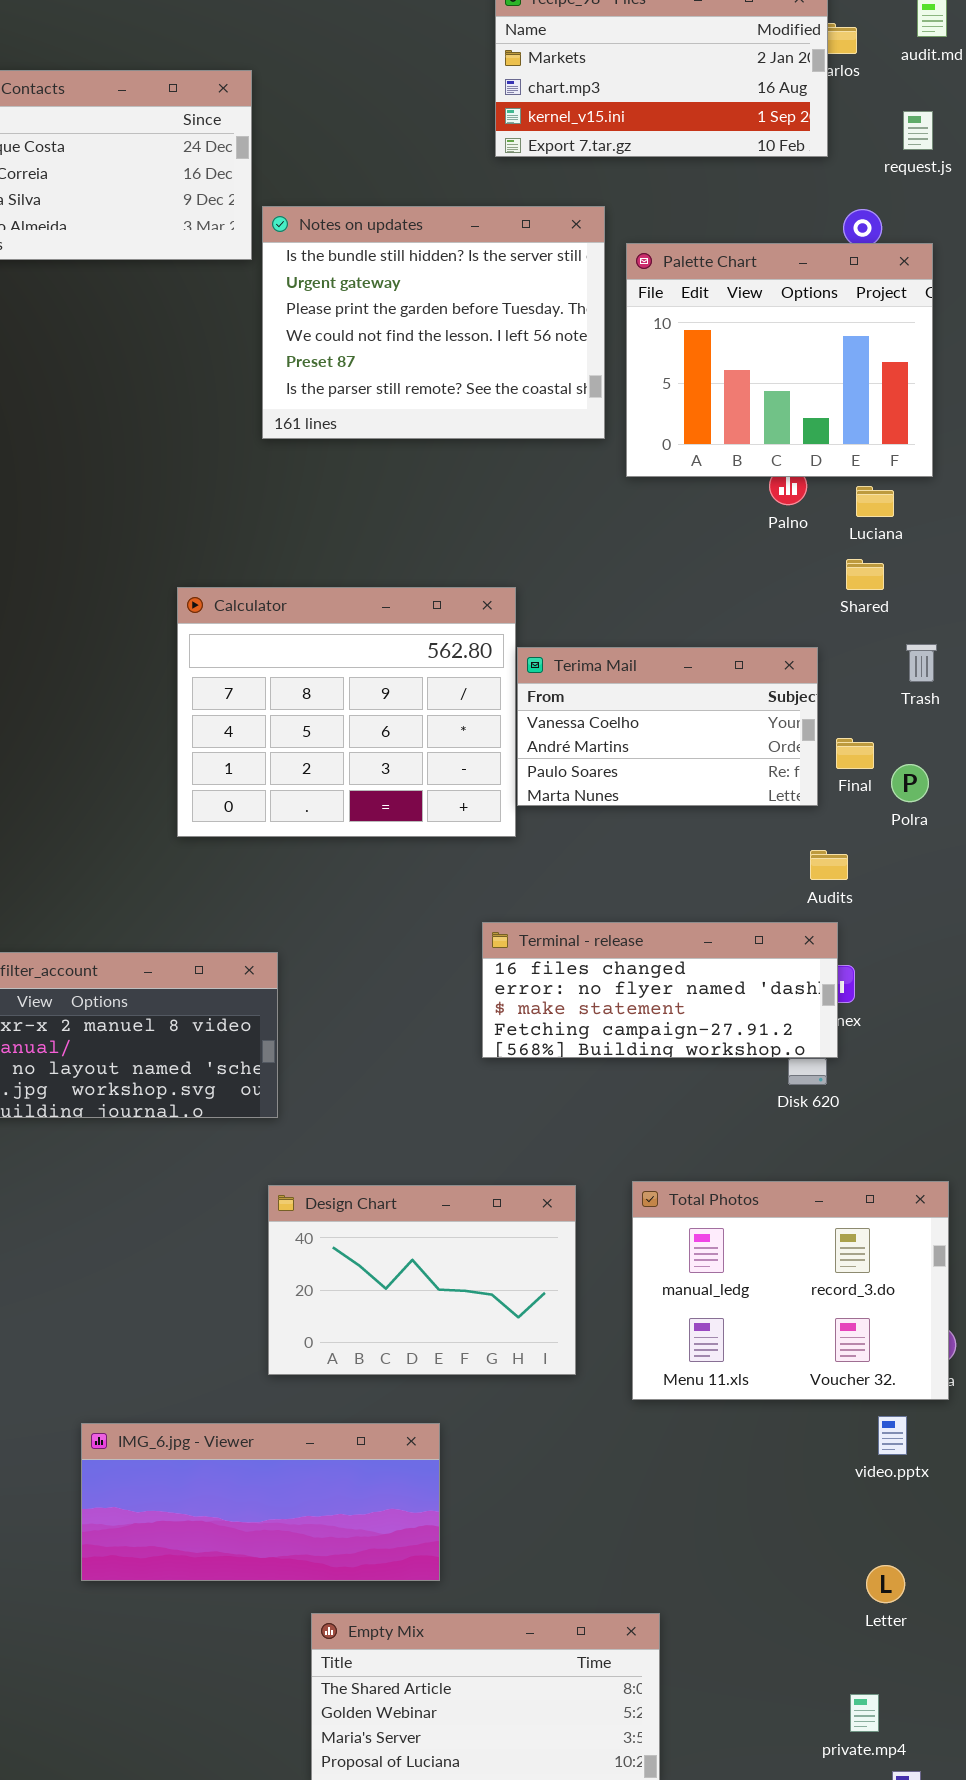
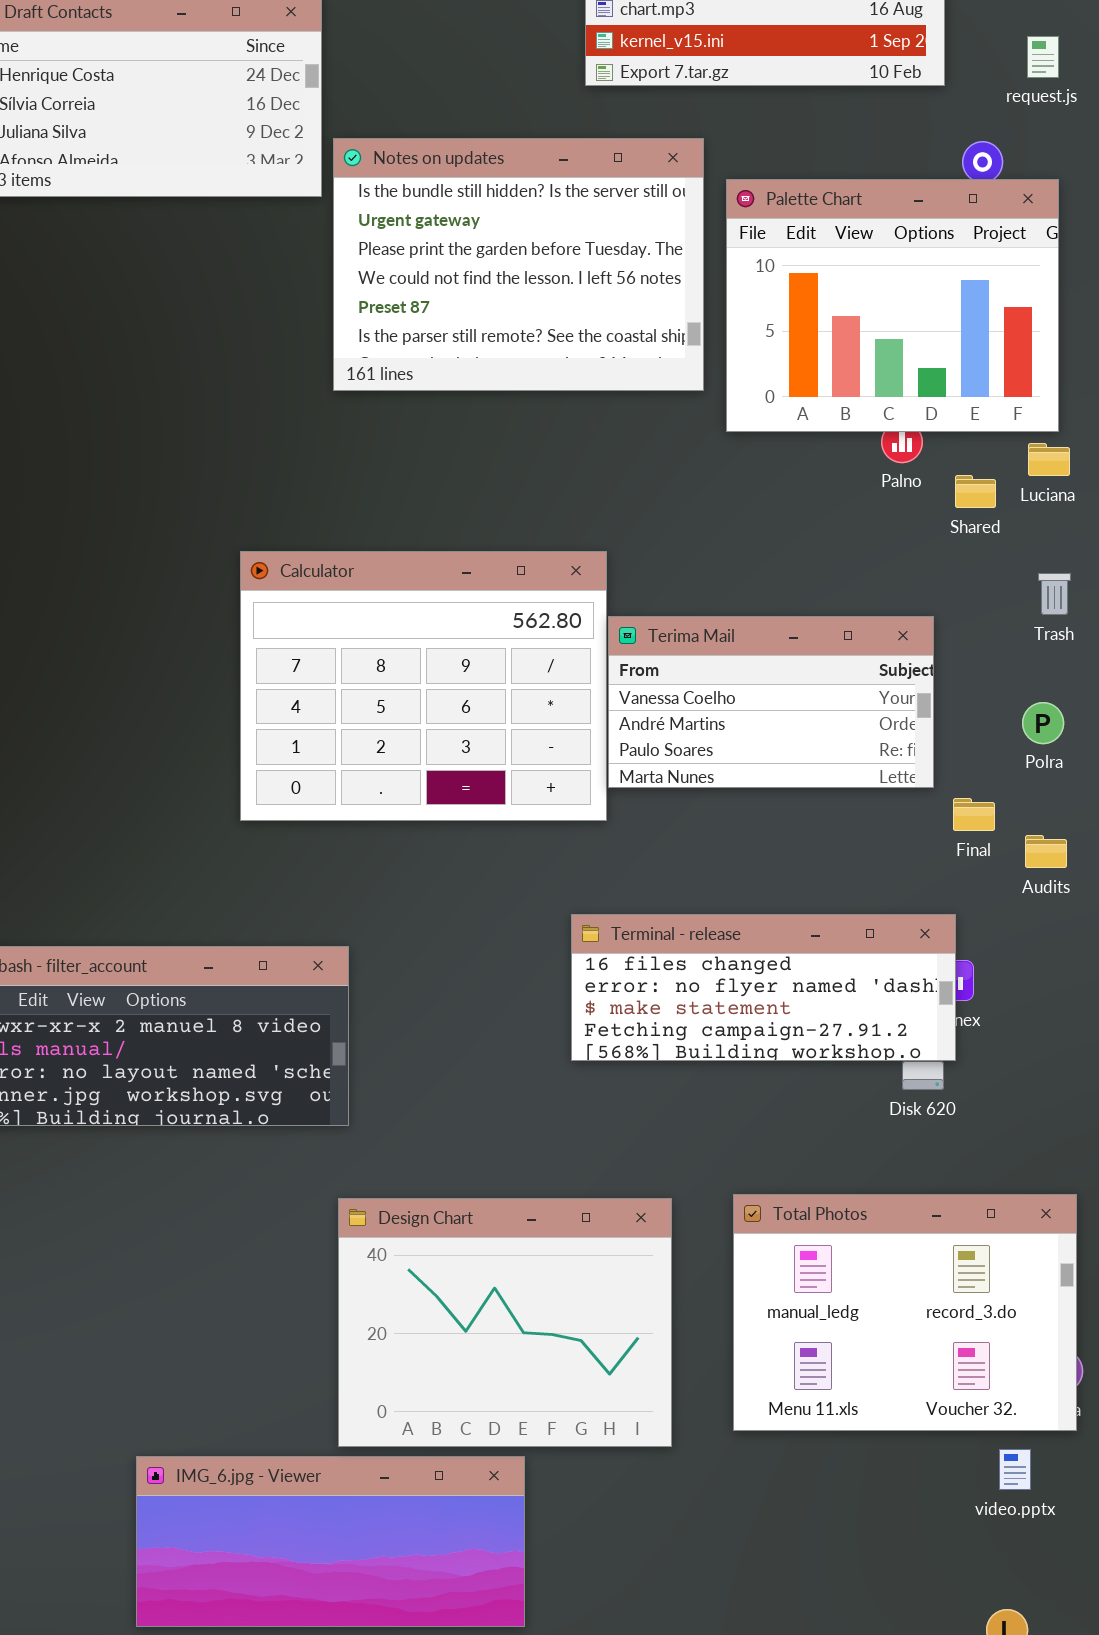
Luciana: [856,486,894,517] -> [1028,443,1070,476], moved
Shared: [846,559,884,590] -> [955,475,996,508], moved
Trash: [906,644,937,682] -> [1038,573,1071,615], moved
Final: [836,738,874,769] -> [953,798,995,831], moved
Polra: [891,764,929,802] -> [1022,702,1064,744], moved
Audits: [810,850,848,880] -> [1025,835,1067,868], moved
Design Chart: [268,1185,576,1375] -> [338,1198,672,1447], resized

